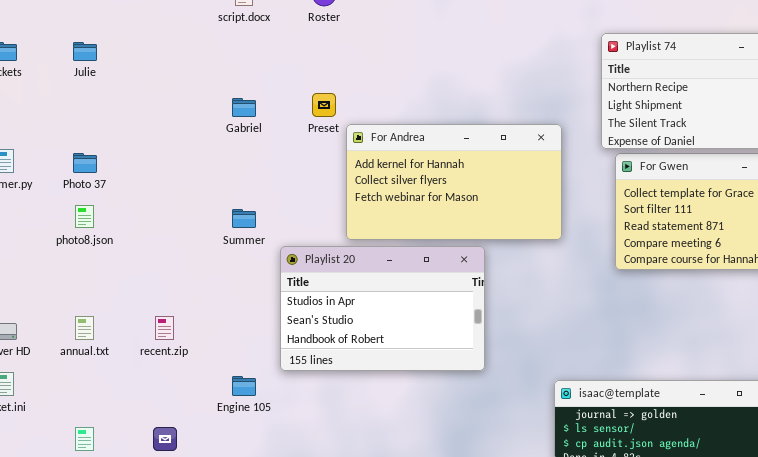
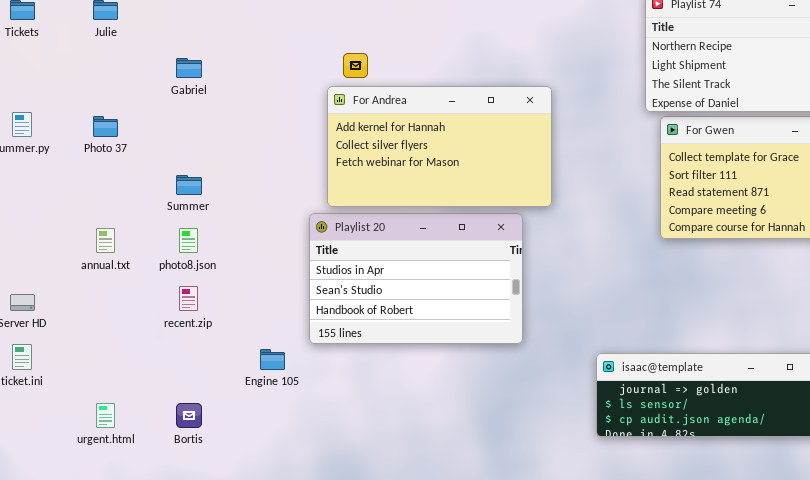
Gabriel: [232,98,256,117] -> [176,58,202,78], moved
For Andrea: [346,124,562,240] -> [327,86,552,207], moved
photo8.json: [75,205,94,228] -> [179,228,198,253], moved
Summer: [232,209,256,228] -> [176,175,202,195], moved
annual.txt: [75,316,94,340] -> [96,228,115,253], moved

